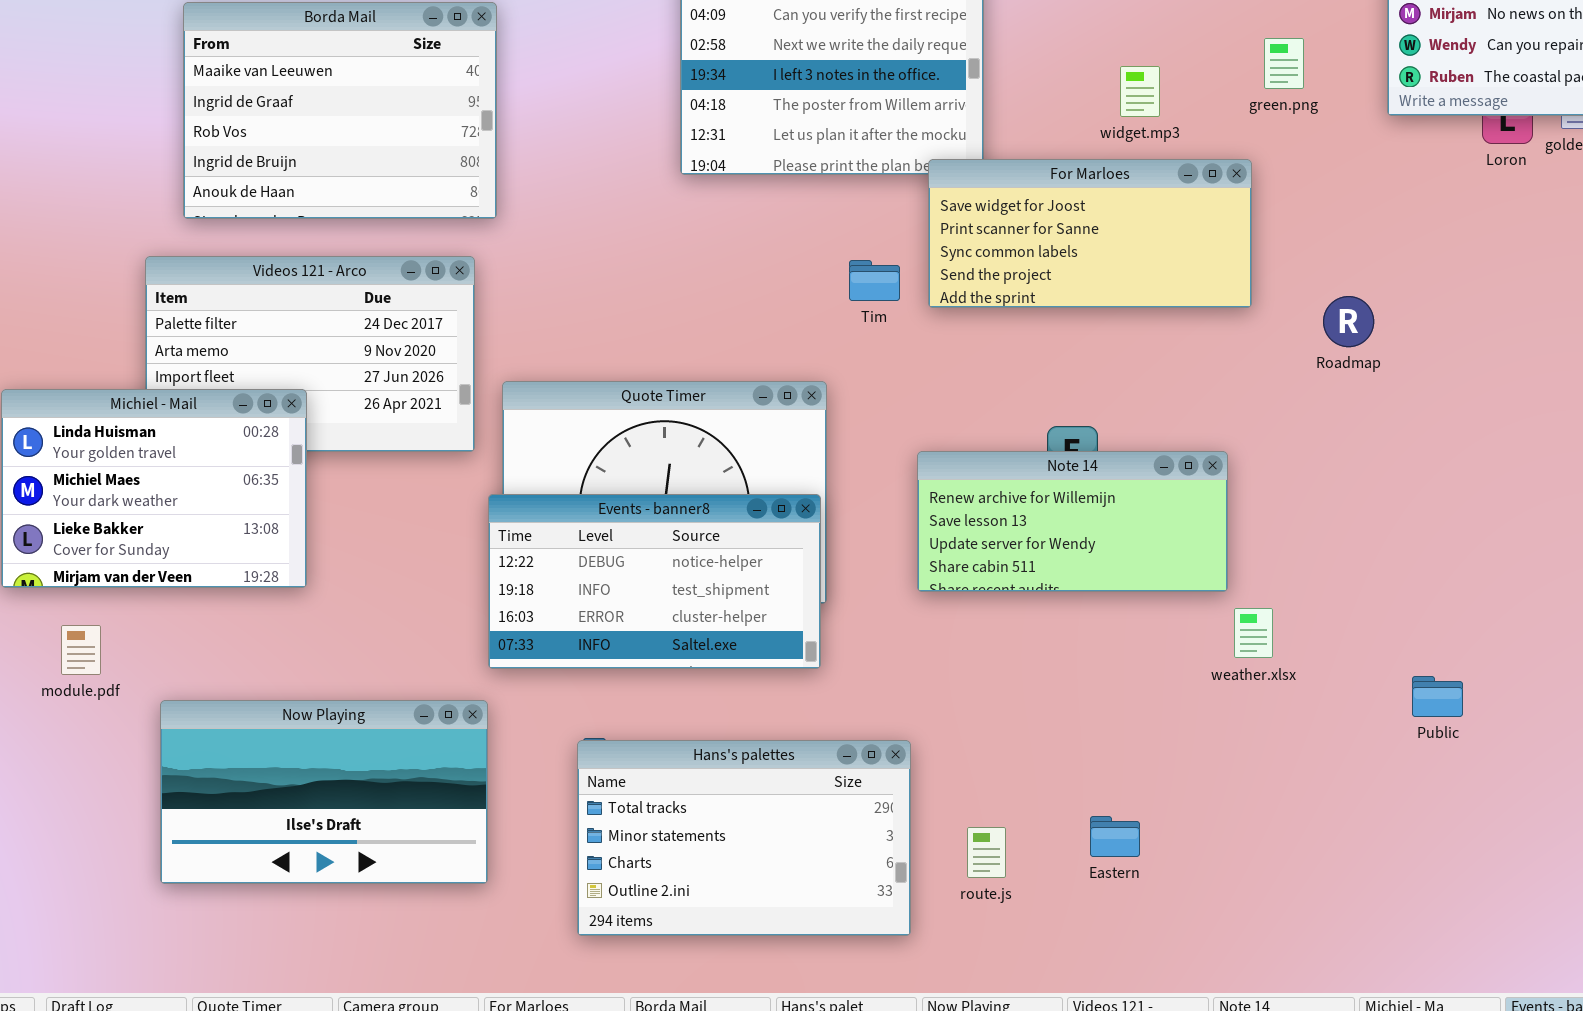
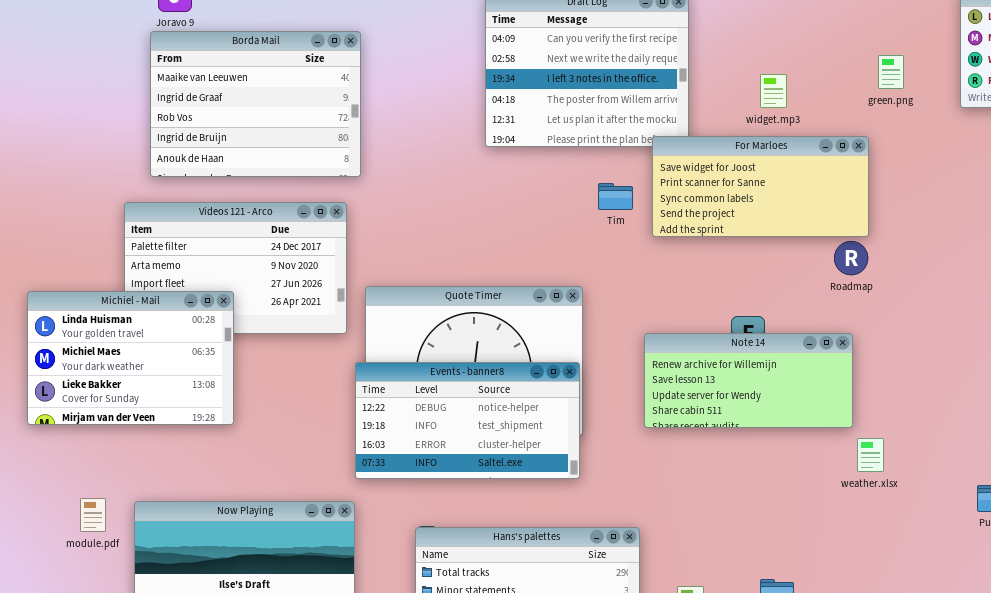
widget.mp3: [1120,66,1160,117] -> [760,74,787,108], moved
Tim: [849,260,900,301] -> [598,183,633,210], moved
Roadmap: [1323,296,1374,347] -> [834,241,868,275], moved
module.pdf: [61,625,101,675] -> [80,498,106,532], moved

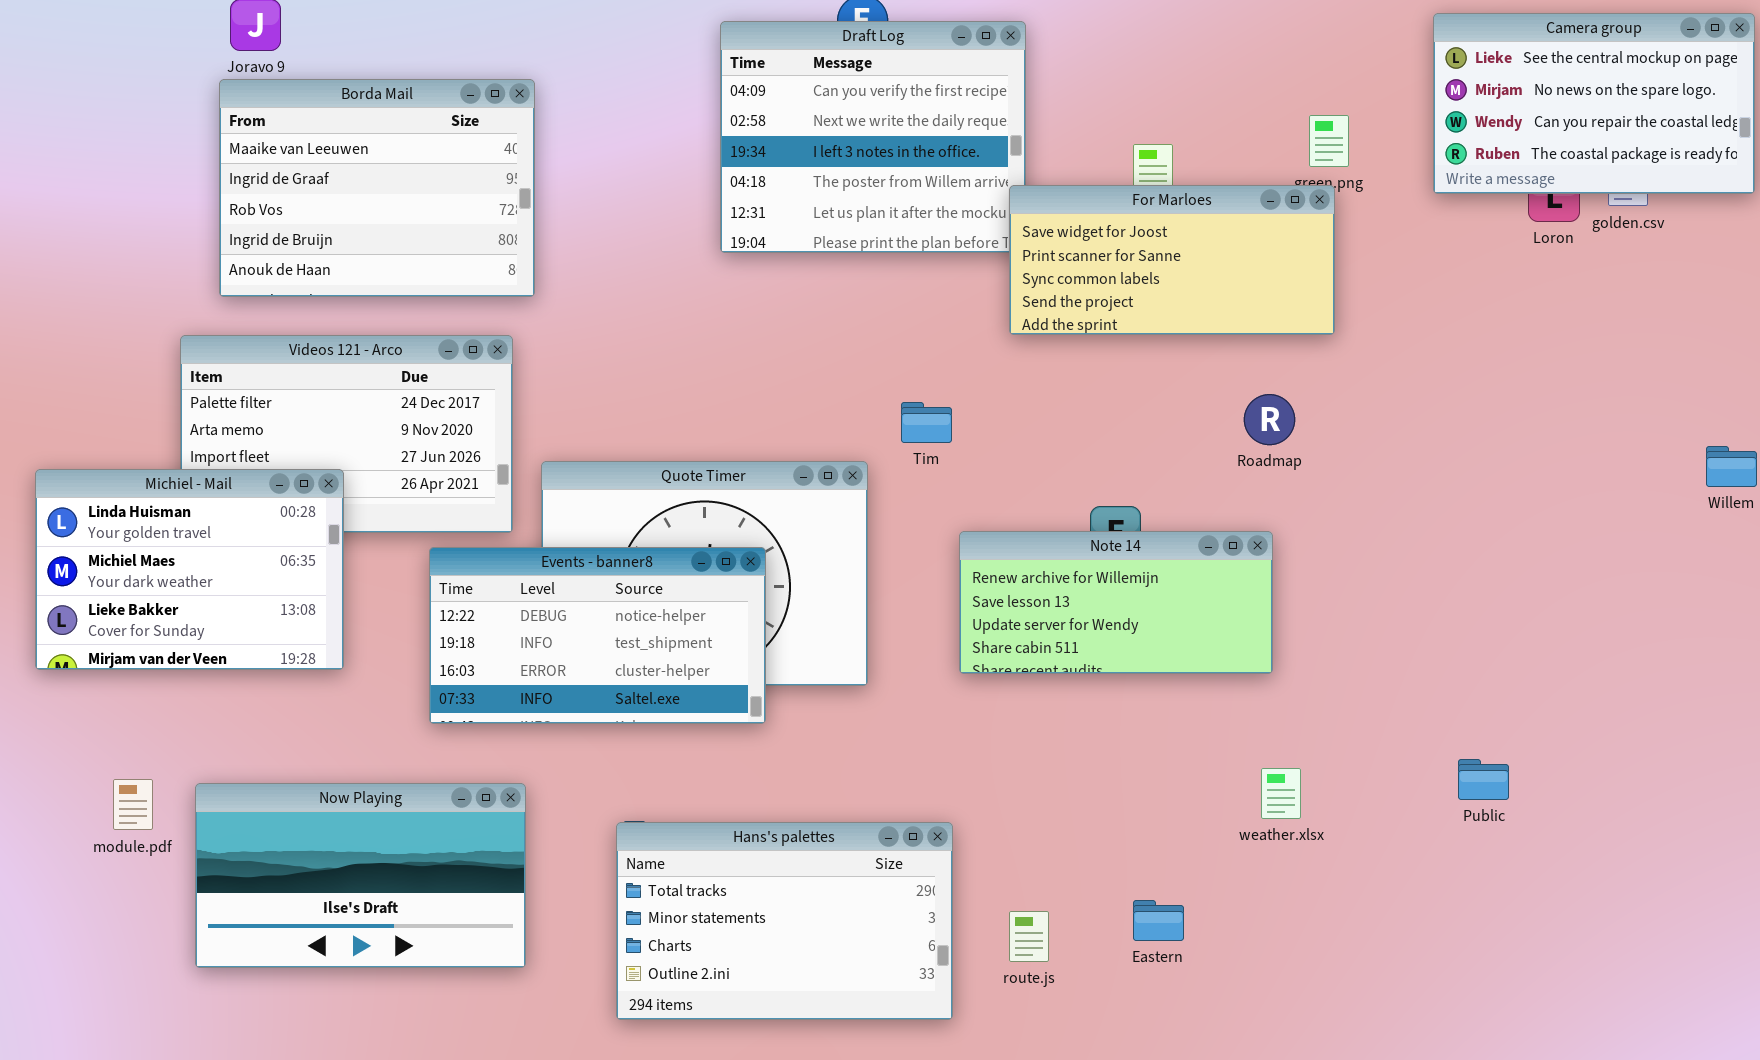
For Marloes: [652,136,869,237] -> [1009,185,1335,335], moved
Tim: [598,183,633,210] -> [901,402,952,443], moved
Events - banner8: [355,362,580,479] -> [429,547,766,724], moved
weather.xlsx: [857,438,884,472] -> [1261,768,1301,819], moved

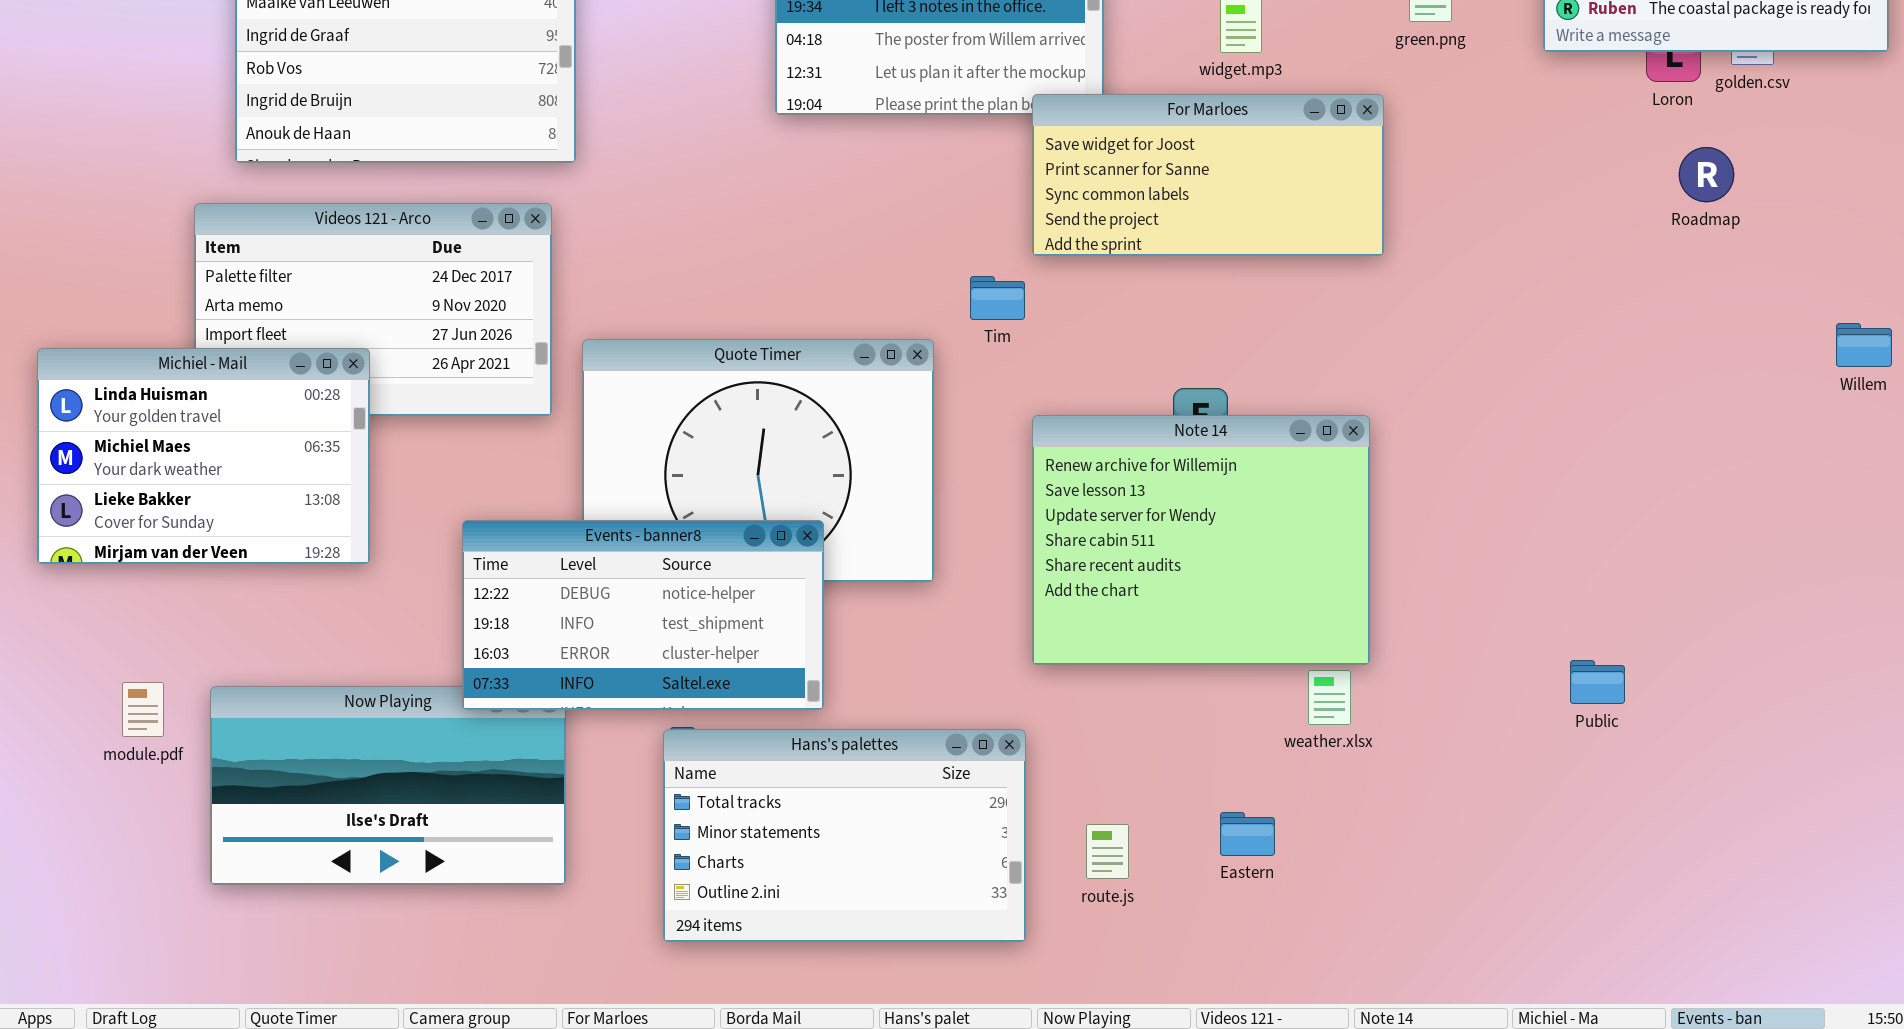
For Marloes: [1009,185,1335,335] -> [1032,94,1384,256], moved
Roadmap: [1244,394,1295,445] -> [1679,147,1734,202], moved
Note 14: [959,531,1273,674] -> [1032,415,1370,665], resized
Events - banner8: [429,547,766,724] -> [462,520,824,710], moved
weather.xlsx: [1261,768,1301,819] -> [1308,670,1351,725], moved

